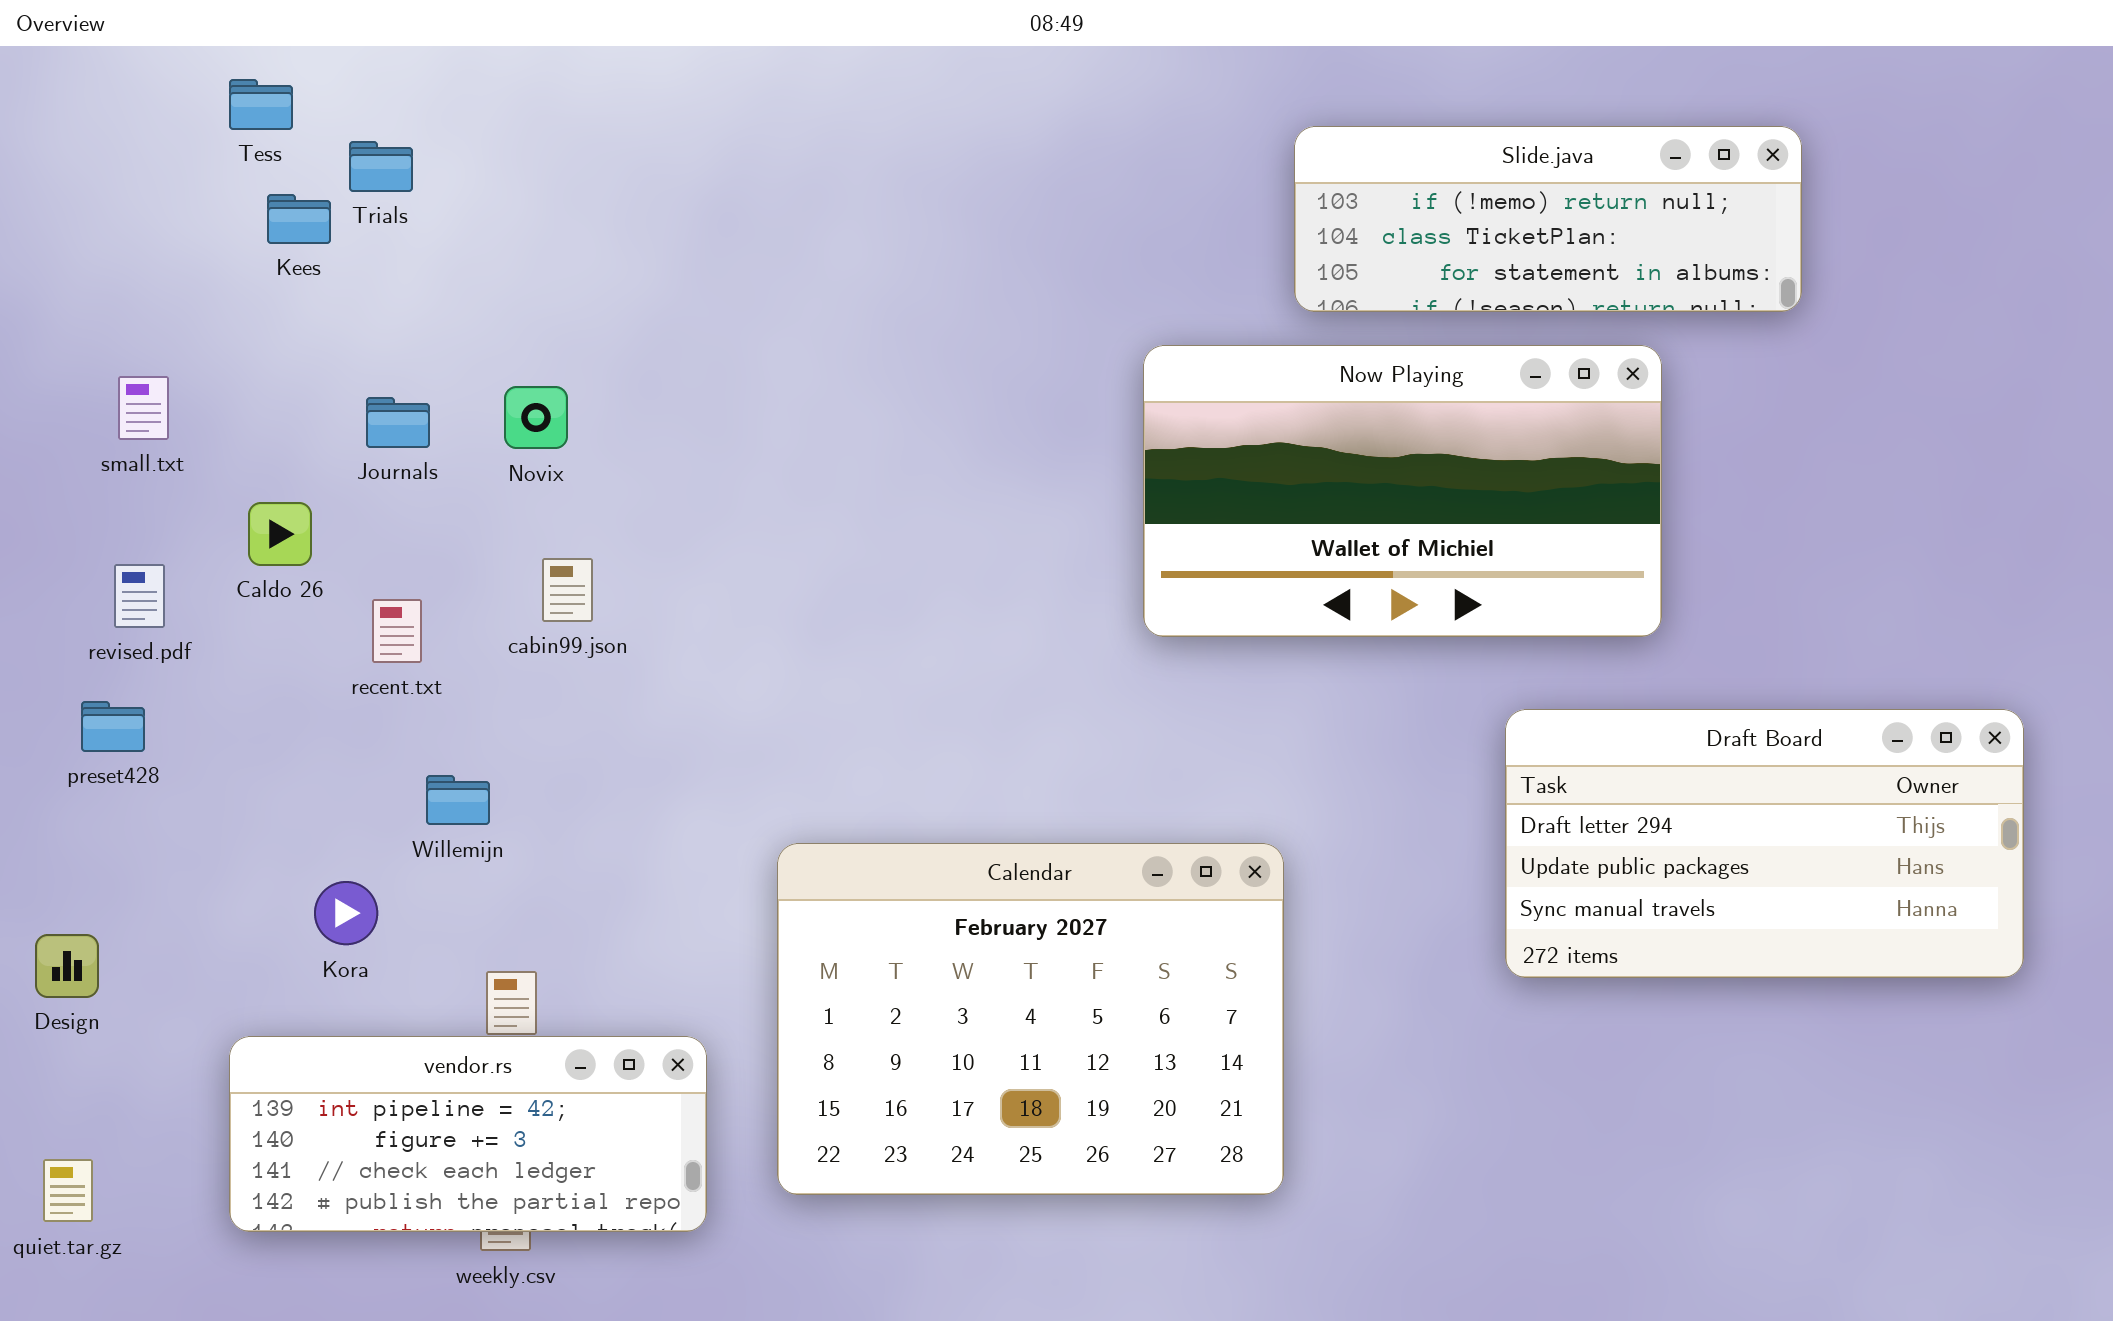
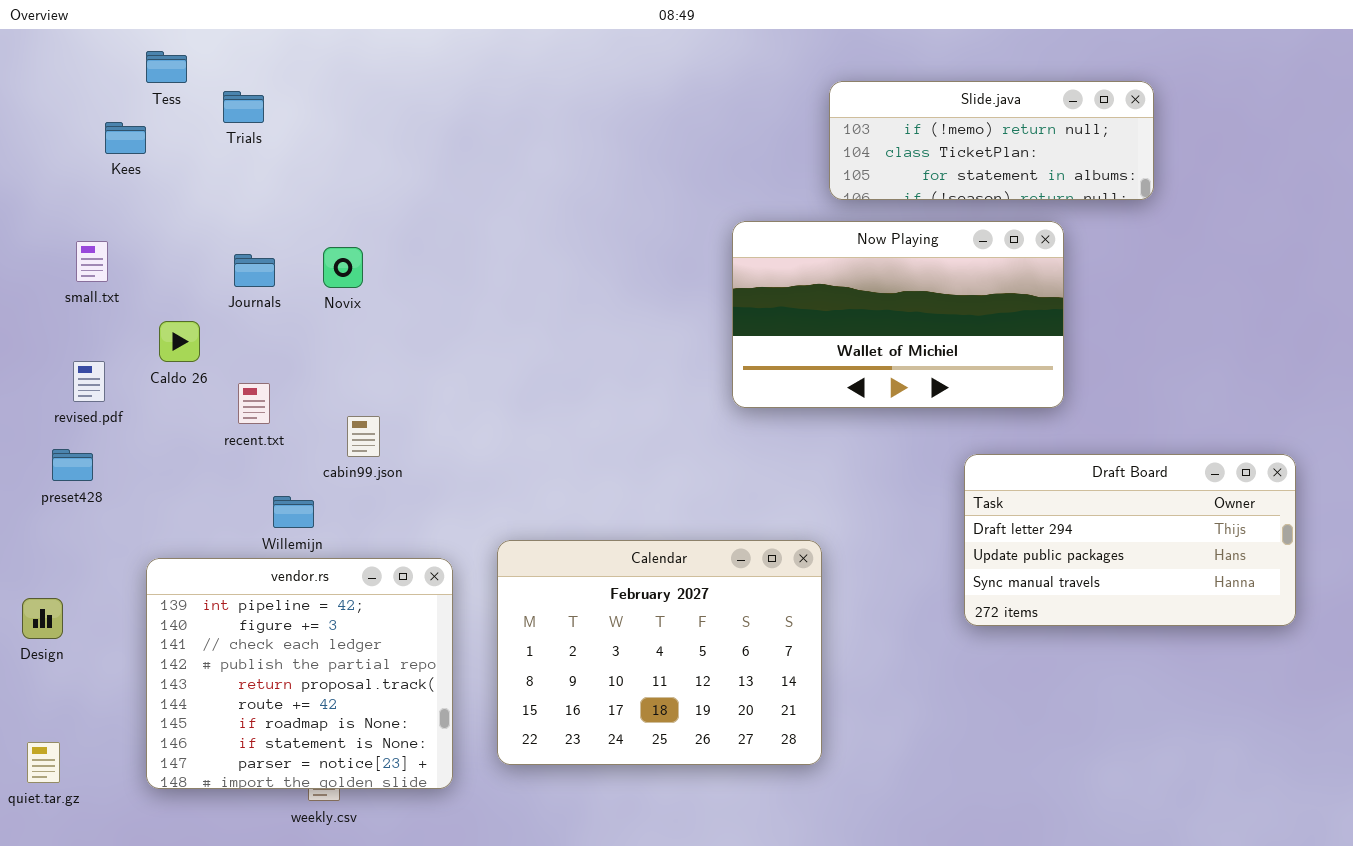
Kees: [267,194,331,244] -> [105,122,146,154], moved
cabin99.json: [542,558,593,622] -> [347,416,380,457], moved
vendor.rs: [229,1036,707,1232] -> [146,558,453,789], resized

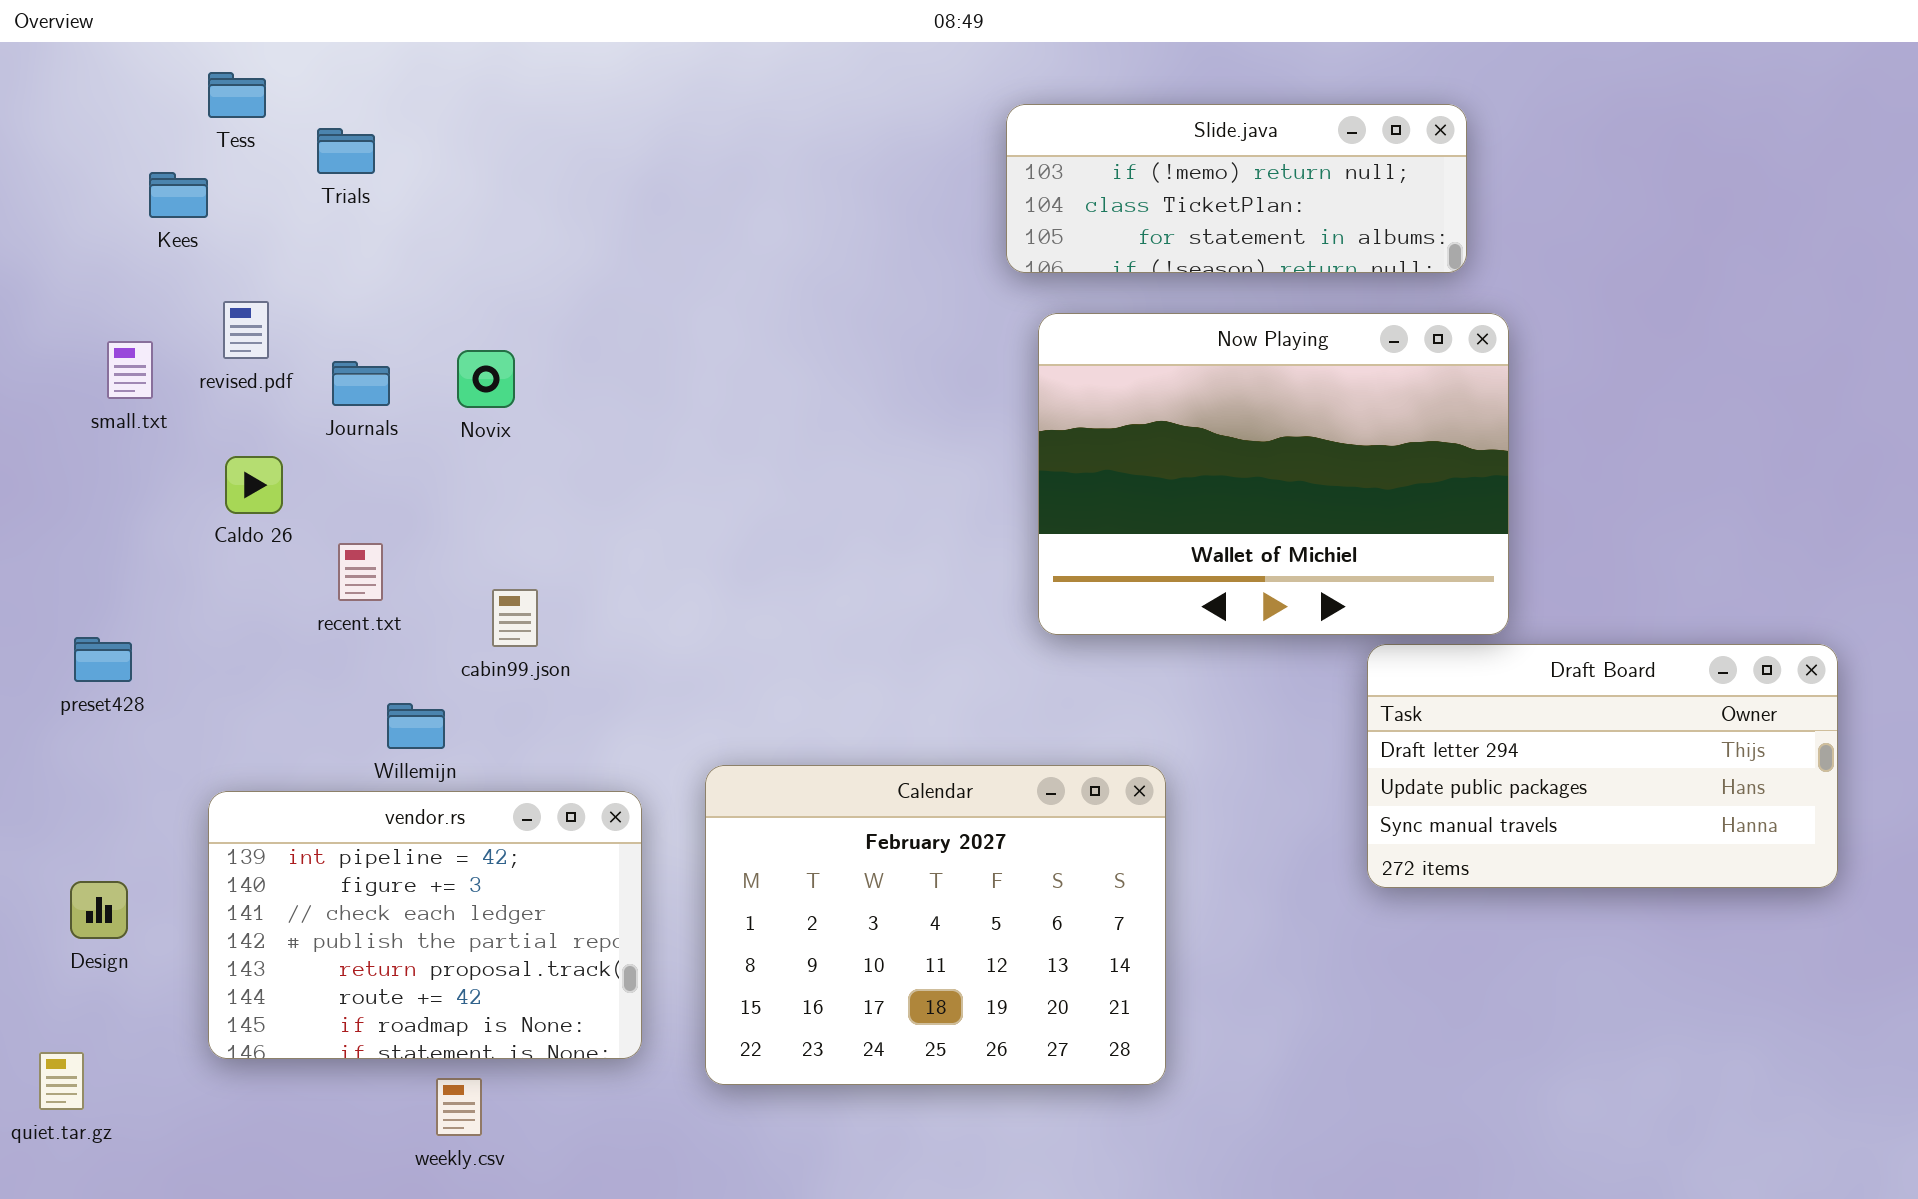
Slide.java: [829,81,1154,200] -> [1006,104,1467,273], moved
Now Playing: [732,221,1064,408] -> [1038,313,1509,635], resized
revised.pdf: [73,361,105,402] -> [223,301,269,359], moved
vendor.rs: [146,558,453,789] -> [208,791,642,1059], resized
Design: [22,598,63,639] -> [70,881,128,939], moved

